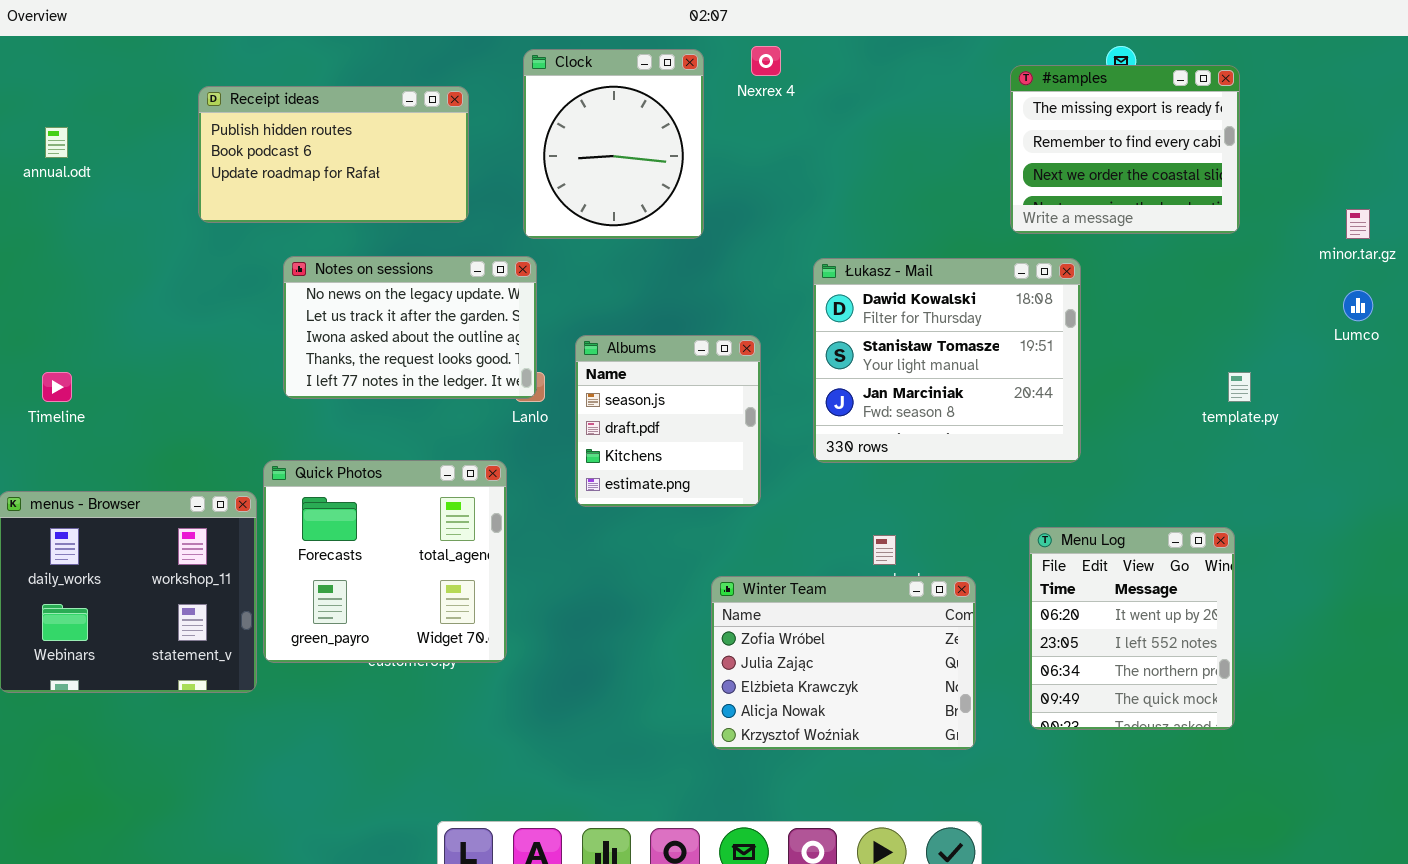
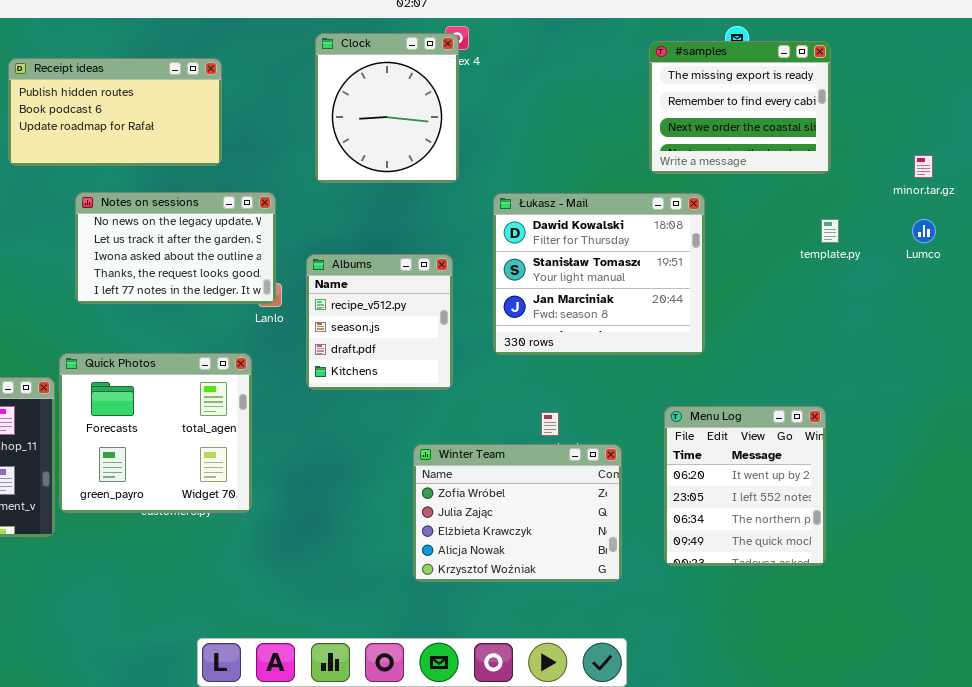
Clock: [523,49,704,239] -> [315,33,459,183], moved
Albums: [575,335,761,507] -> [306,254,453,390], scrolled up 1 row
template.py: [1228,372,1251,402] -> [821,219,839,243], moved

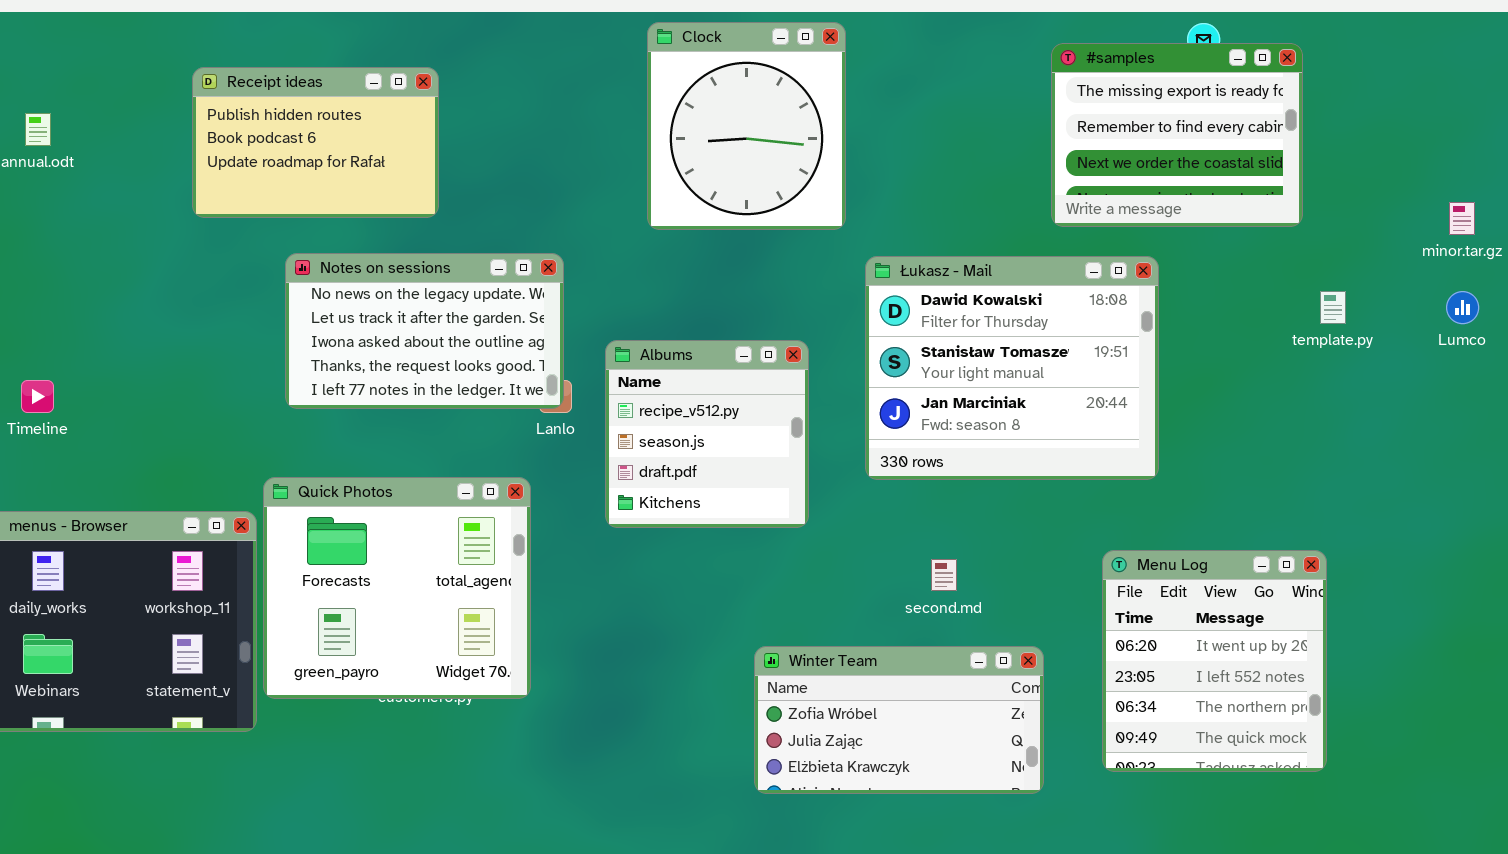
Clock: [315,33,459,183] -> [647,22,846,230], moved
#samples: [649,41,831,174] -> [1051,43,1303,227], moved
Receipt ideas: [8,58,222,166] -> [192,67,439,218], resized
Winter Team: [413,444,622,582] -> [754,646,1044,794], resized

